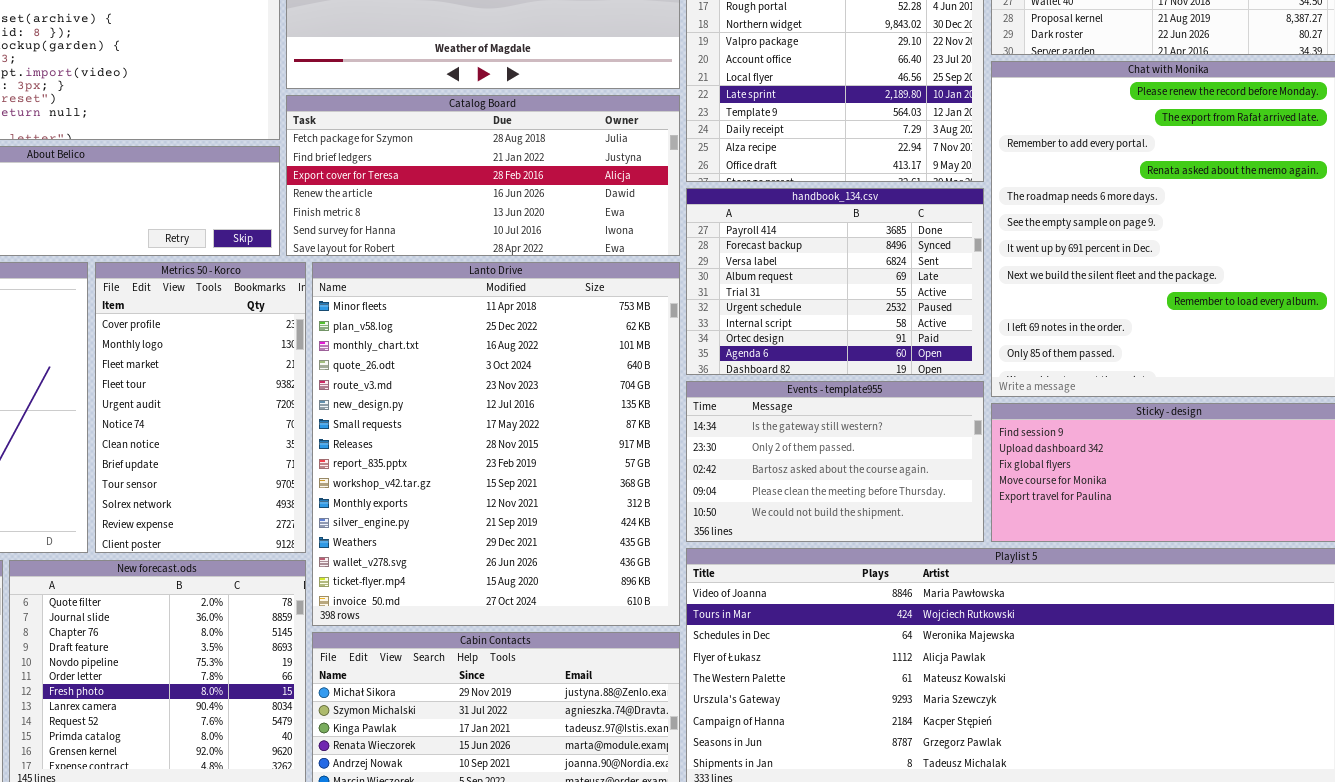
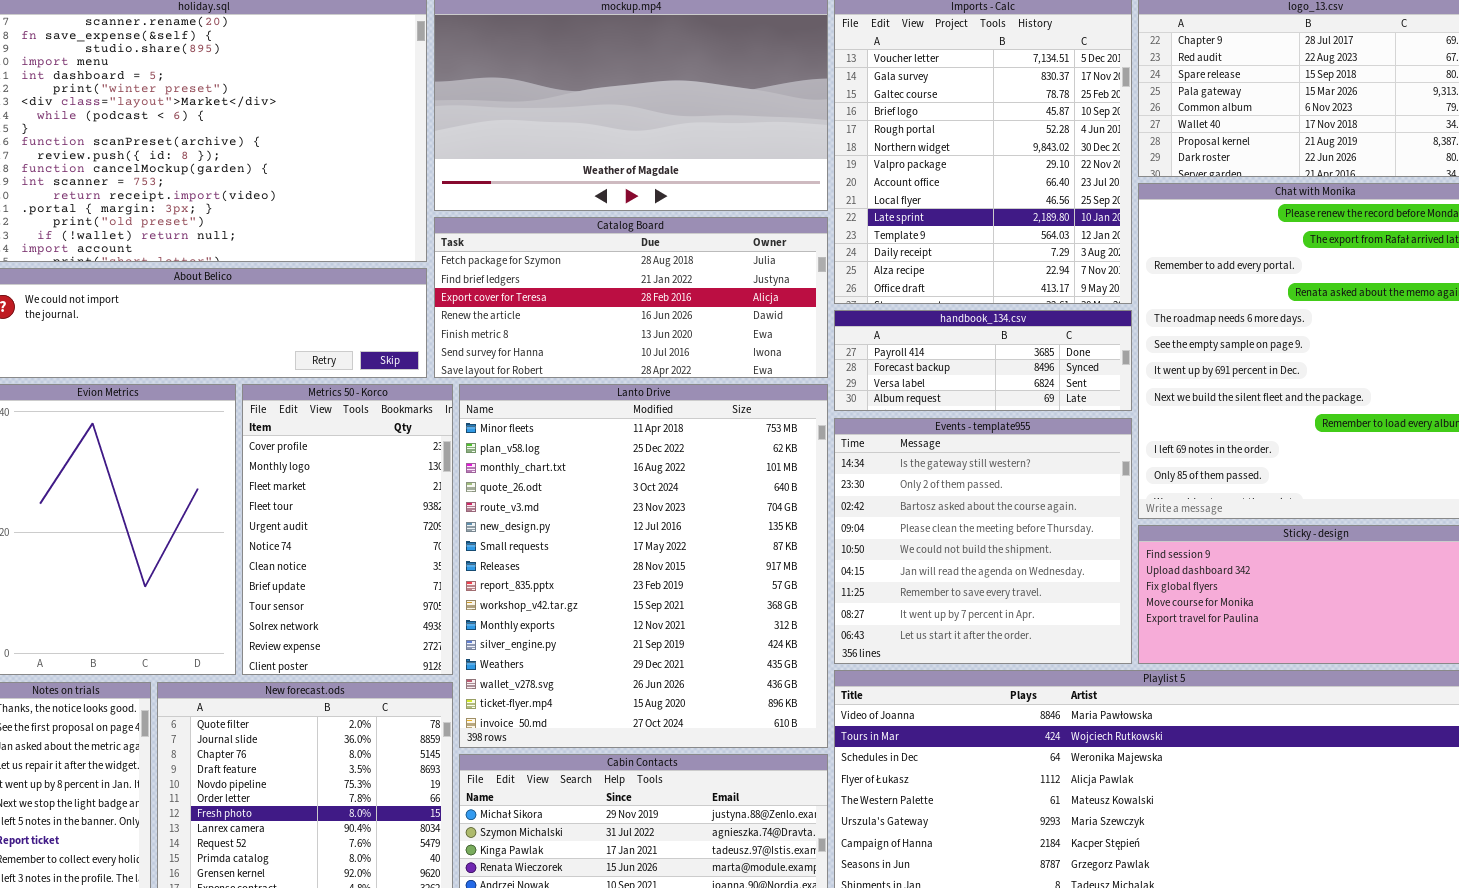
handbook_134.csv: [686,188,984,375] -> [834,310,1132,411], resized
Events - template955: [686,381,984,542] -> [834,418,1132,664], resized

